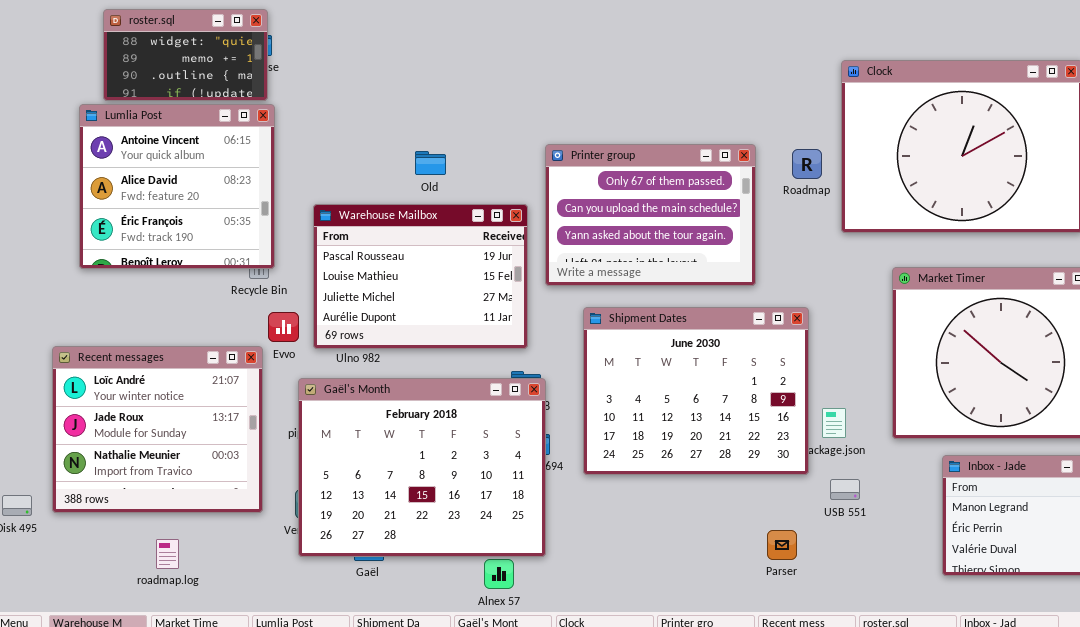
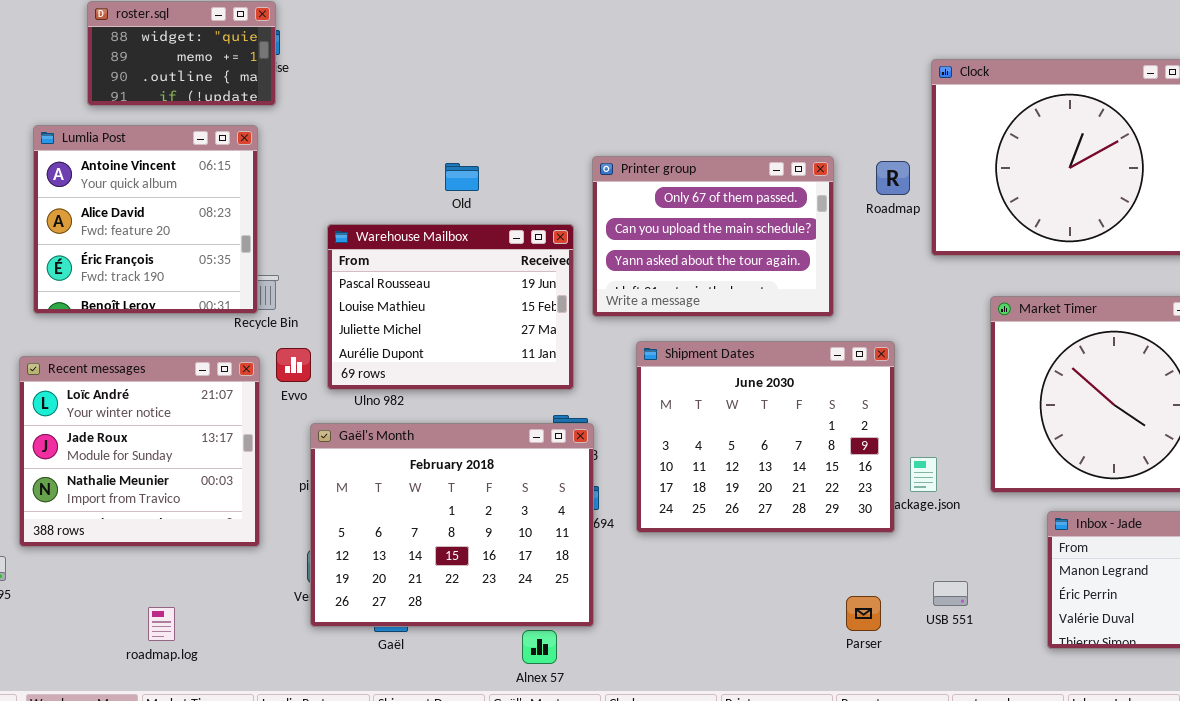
Lumlia Post: [79,104,275,269] -> [33,125,258,314], moved
Recent messages: [52,346,263,513] -> [19,356,260,547], moved
USB 551: [830,479,860,500] -> [933,581,968,606], moved

